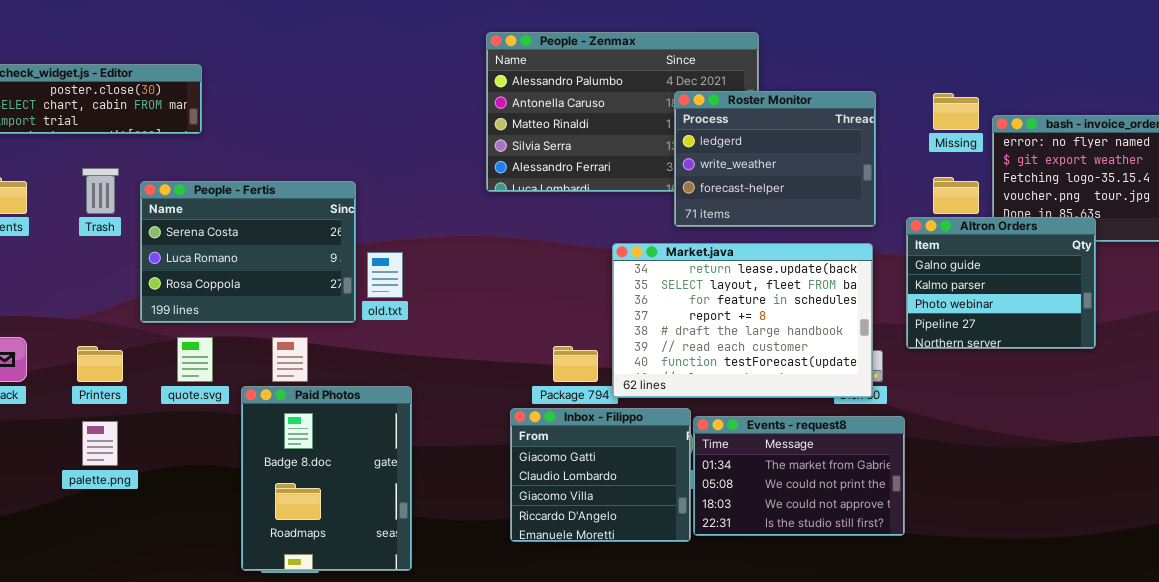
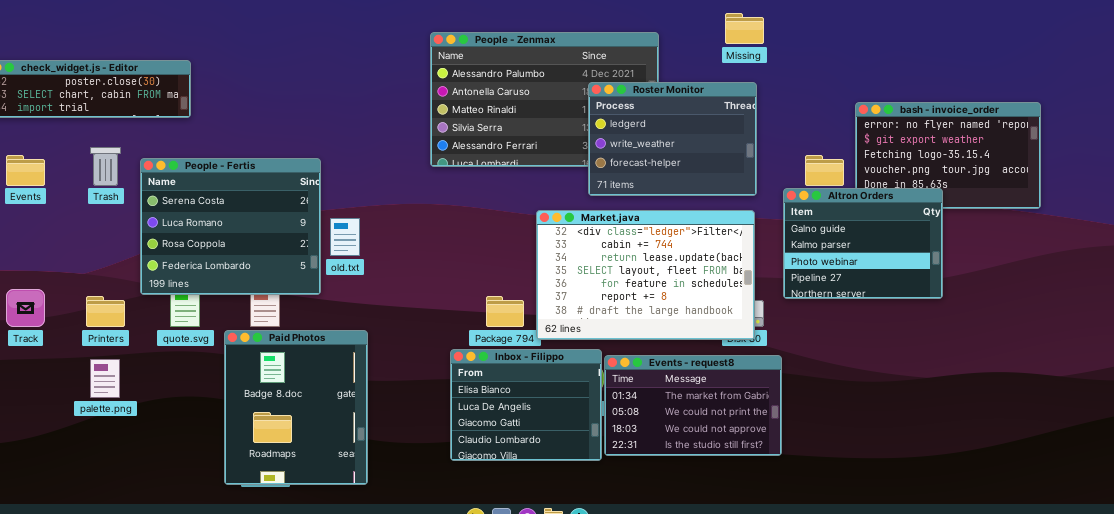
Missing: [933,93,979,130] -> [725,13,764,44], moved
People - Fertis: [140,181,356,323] -> [140,158,321,295], resized
Market.java: [612,243,873,398] -> [536,210,755,340], scrolled up 2 rows
Inbox - Filippo: [510,408,691,542] -> [450,349,602,461], scrolled up 2 rows

